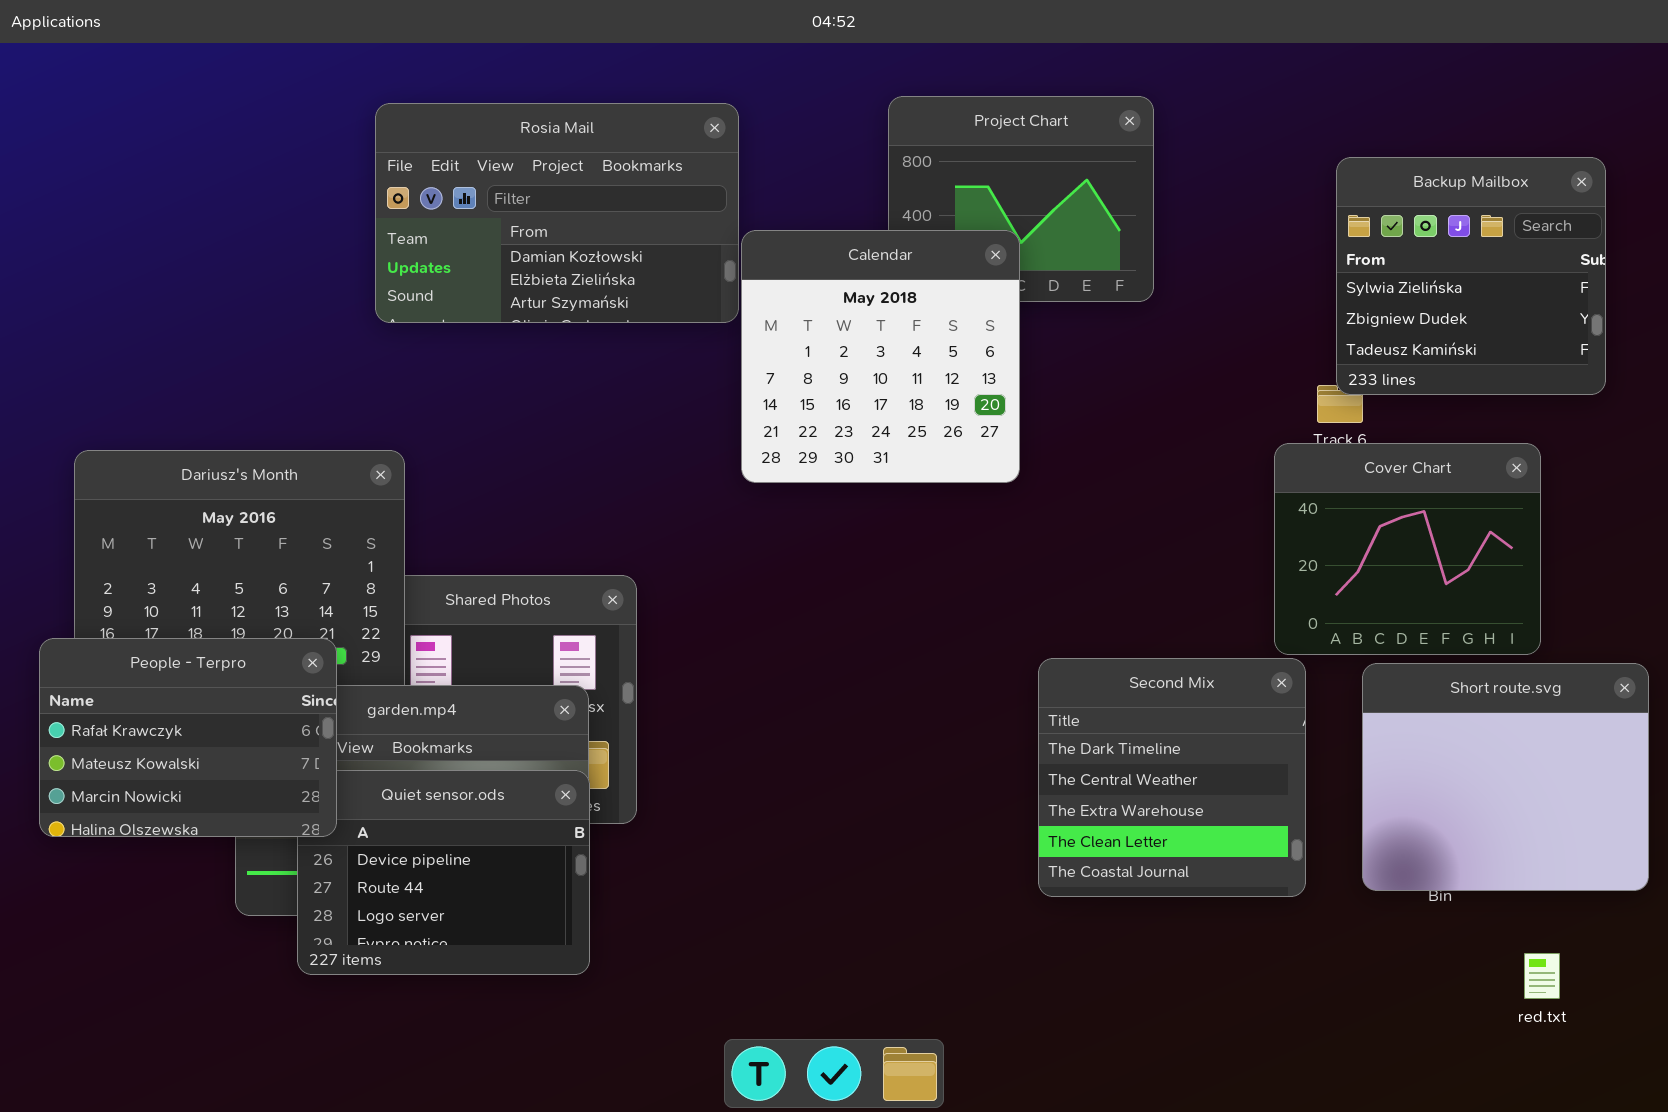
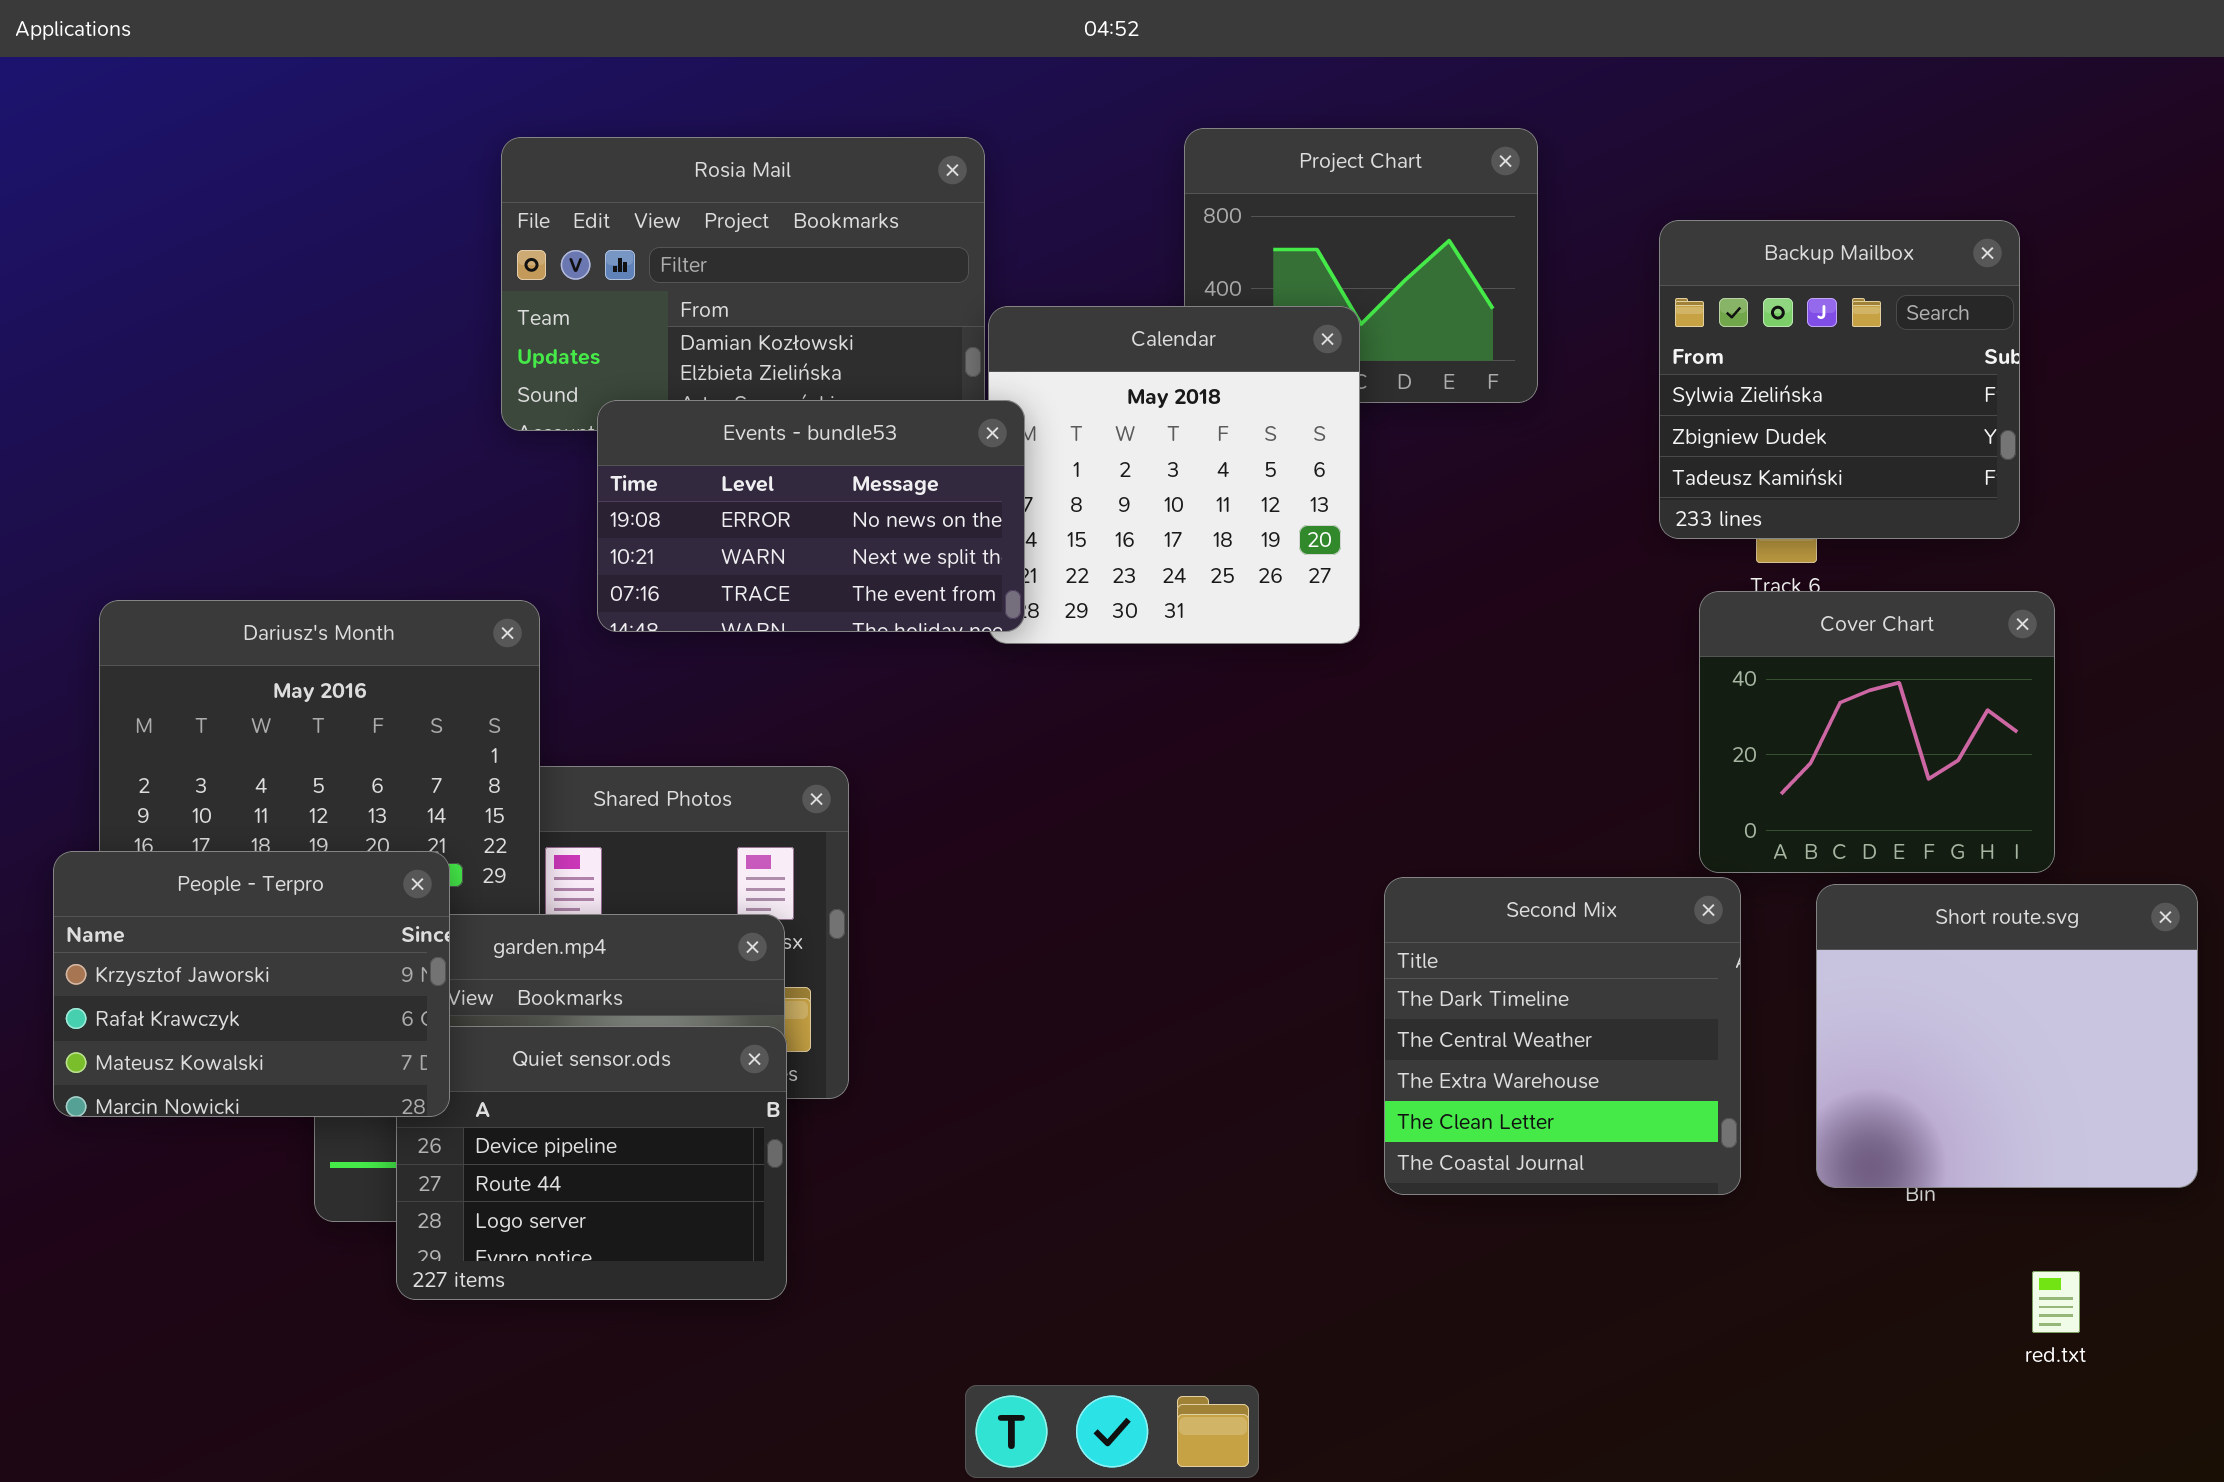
Backup Mailbox: [1336,157,1606,395] -> [1659,220,2020,539], moved
Events - bundle53: none -> [597,400,1025,632], opened
People - Terpro: [39,638,337,837] -> [53,851,450,1117], scrolled up 1 row

